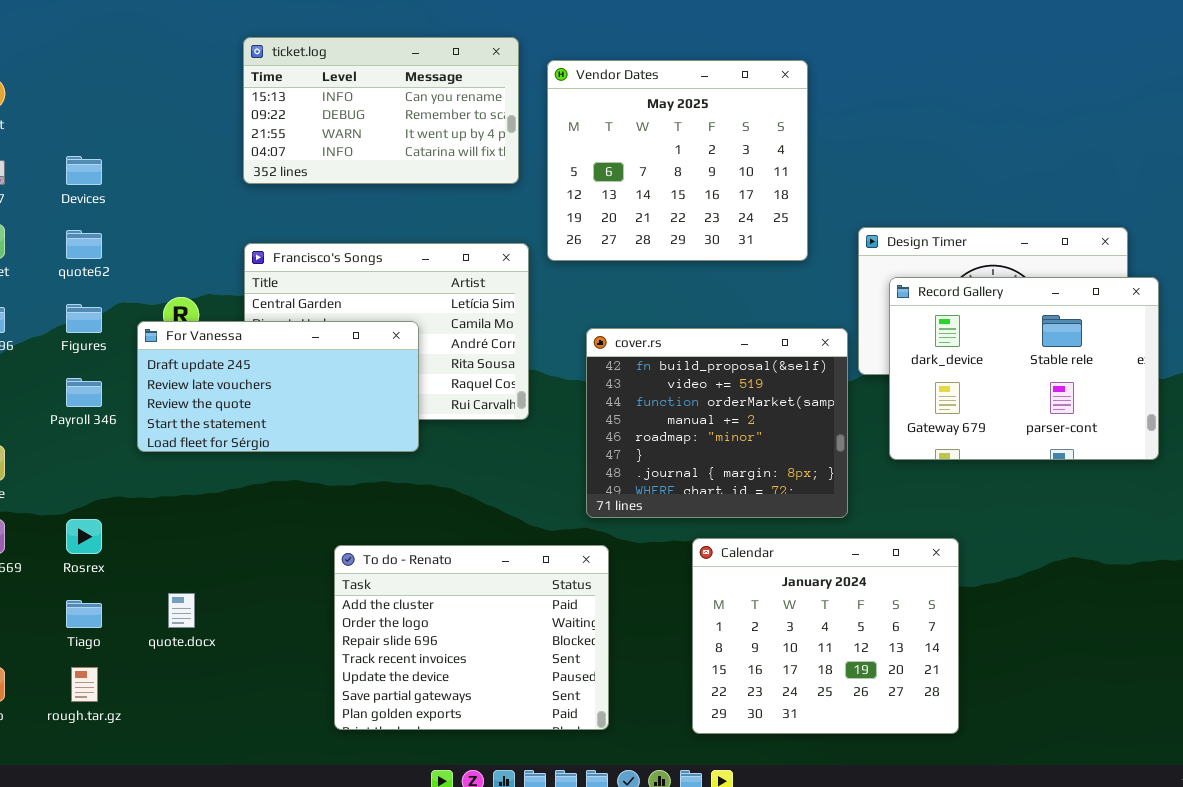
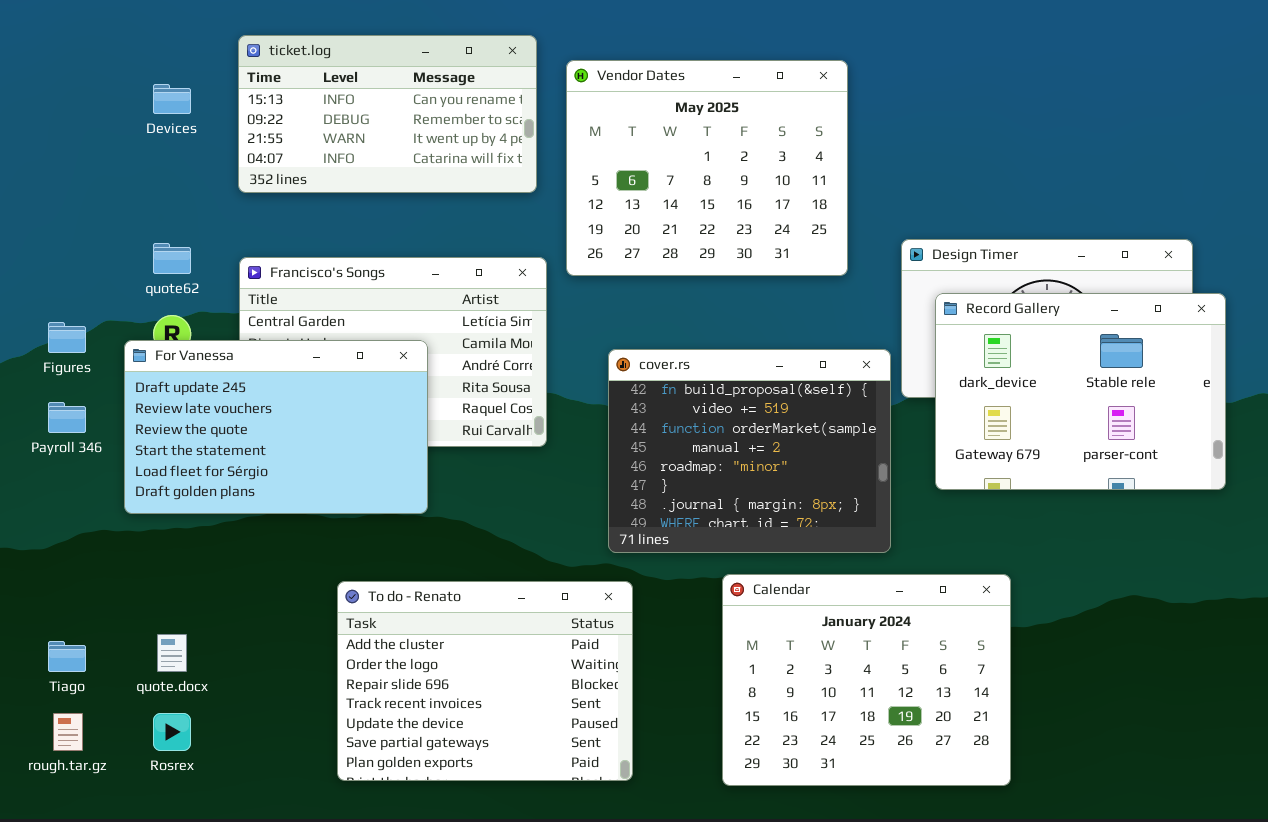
Devices: [66,156,102,185] -> [153,84,191,114], moved
quote62: [66,230,102,259] -> [153,243,191,274], moved
For Vanessa: [137,321,419,452] -> [124,340,428,514], resized
Rosrex: [66,519,102,554] -> [153,713,191,751], moved

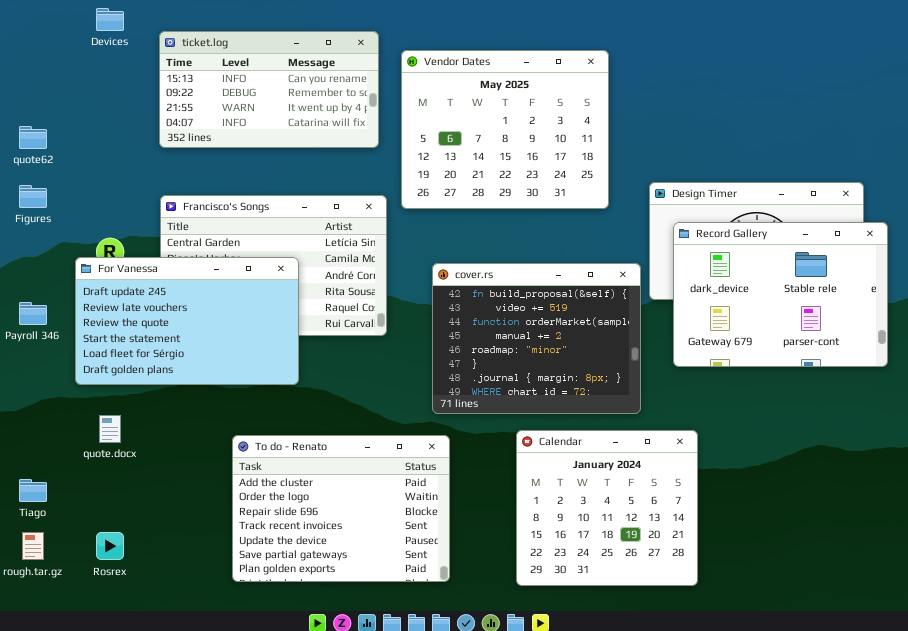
Devices: [153,84,191,114] -> [96,8,124,31], moved
quote62: [153,243,191,274] -> [19,126,47,149], moved
Figures: [48,322,86,353] -> [19,185,47,208], moved
Calendar: [722,574,1011,786] -> [516,430,698,586], resized
quote.docx: [157,634,187,672] -> [99,415,121,443], moved

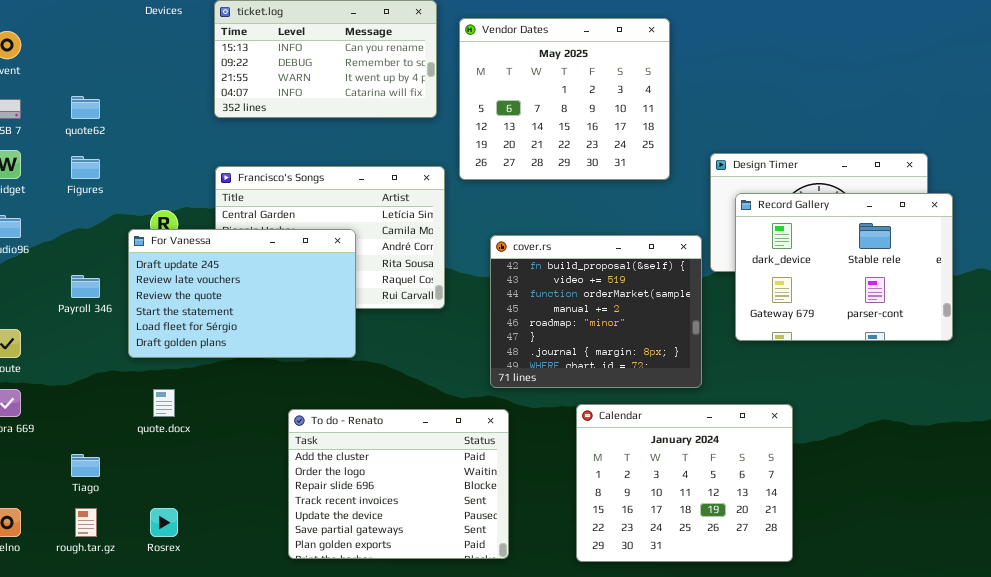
Calendar: [516,430,698,586] -> [576,404,793,562], resized

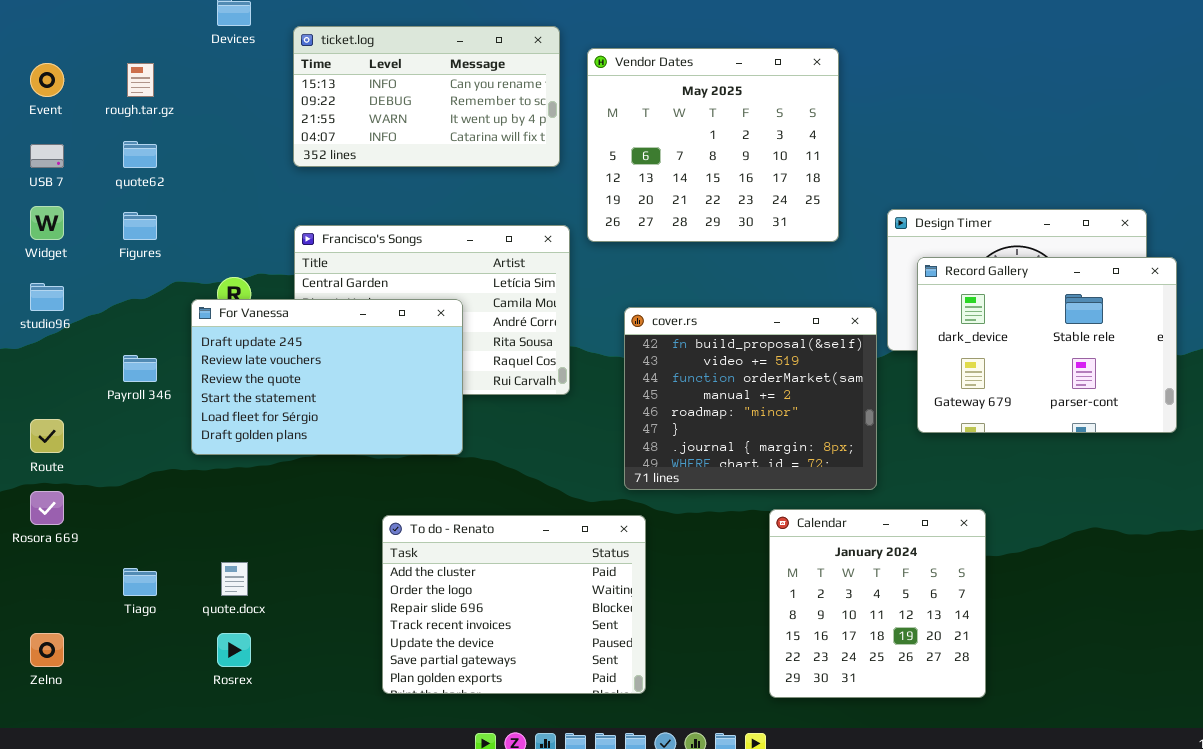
quote.docx: [153,389,175,417] -> [221,562,248,596], moved
Calendar: [576,404,793,562] -> [769,509,986,698], resized
rough.tar.gz: [75,508,97,537] -> [127,63,154,97], moved

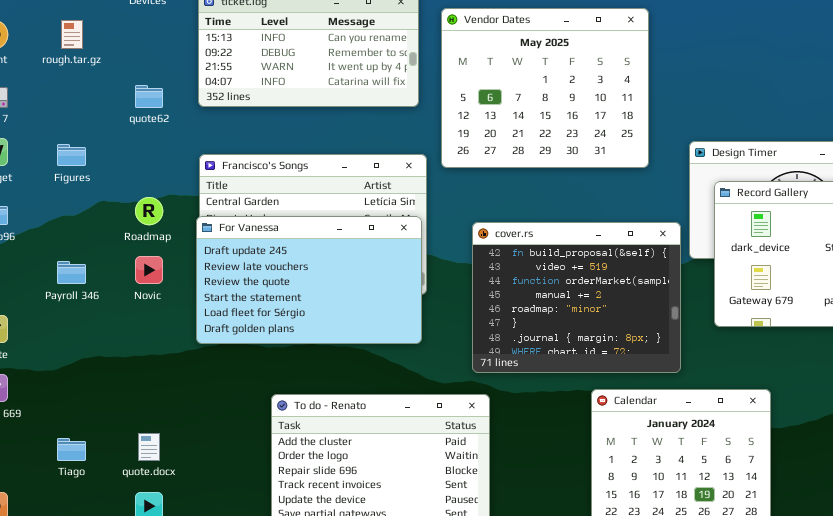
quote62: [123,141,157,168] -> [135,85,163,108], moved
For Vanessa: [191,299,463,455] -> [196,216,422,344], moved

